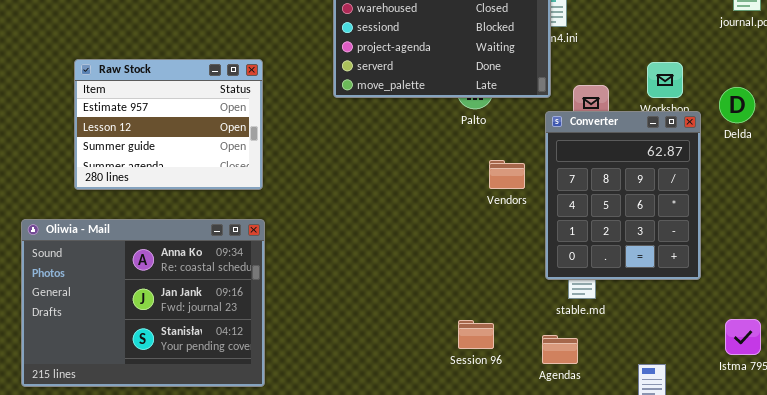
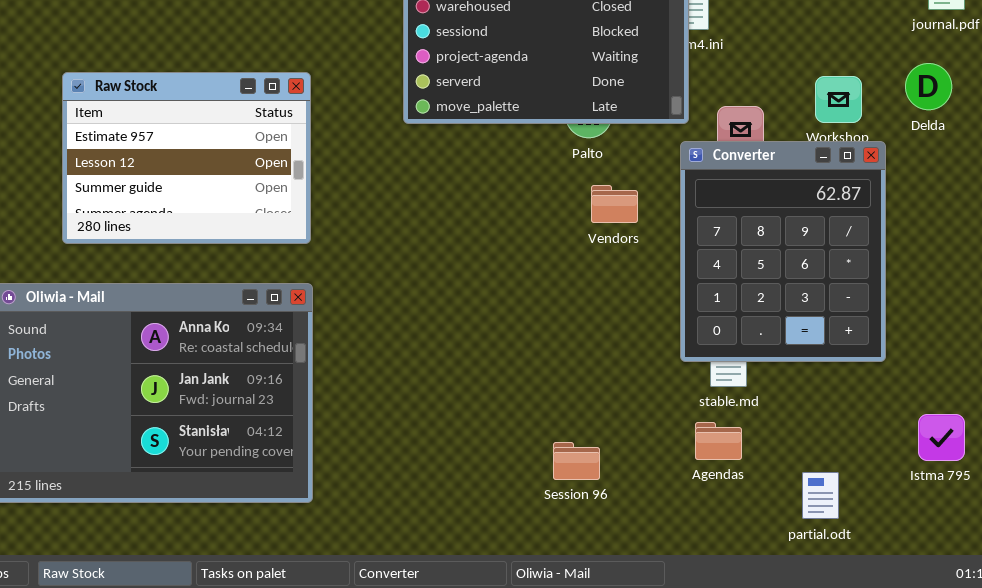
Delda: [719,87,755,123] -> [905,63,952,110], moved
Vendors: [489,160,525,189] -> [591,185,638,223], moved
Session 96: [458,320,494,349] -> [553,442,600,480], moved
Agendas: [542,335,578,364] -> [695,422,742,460], moved

